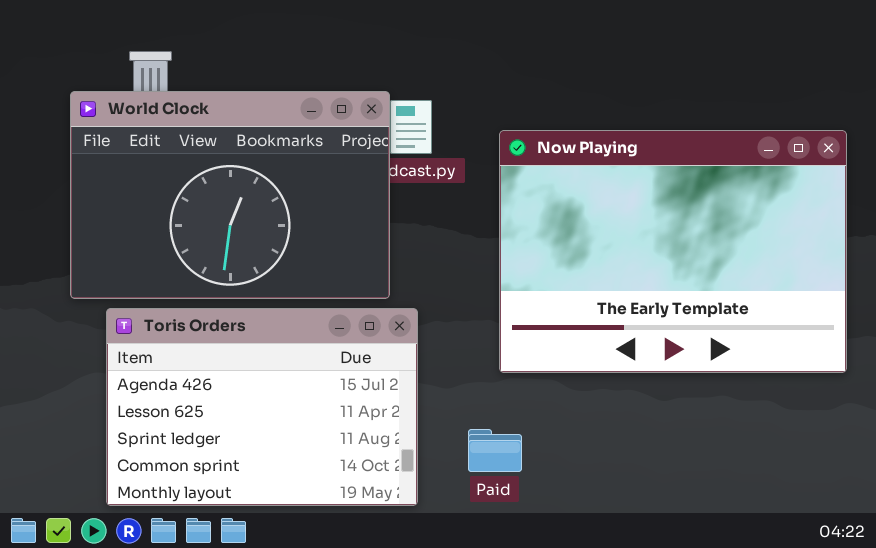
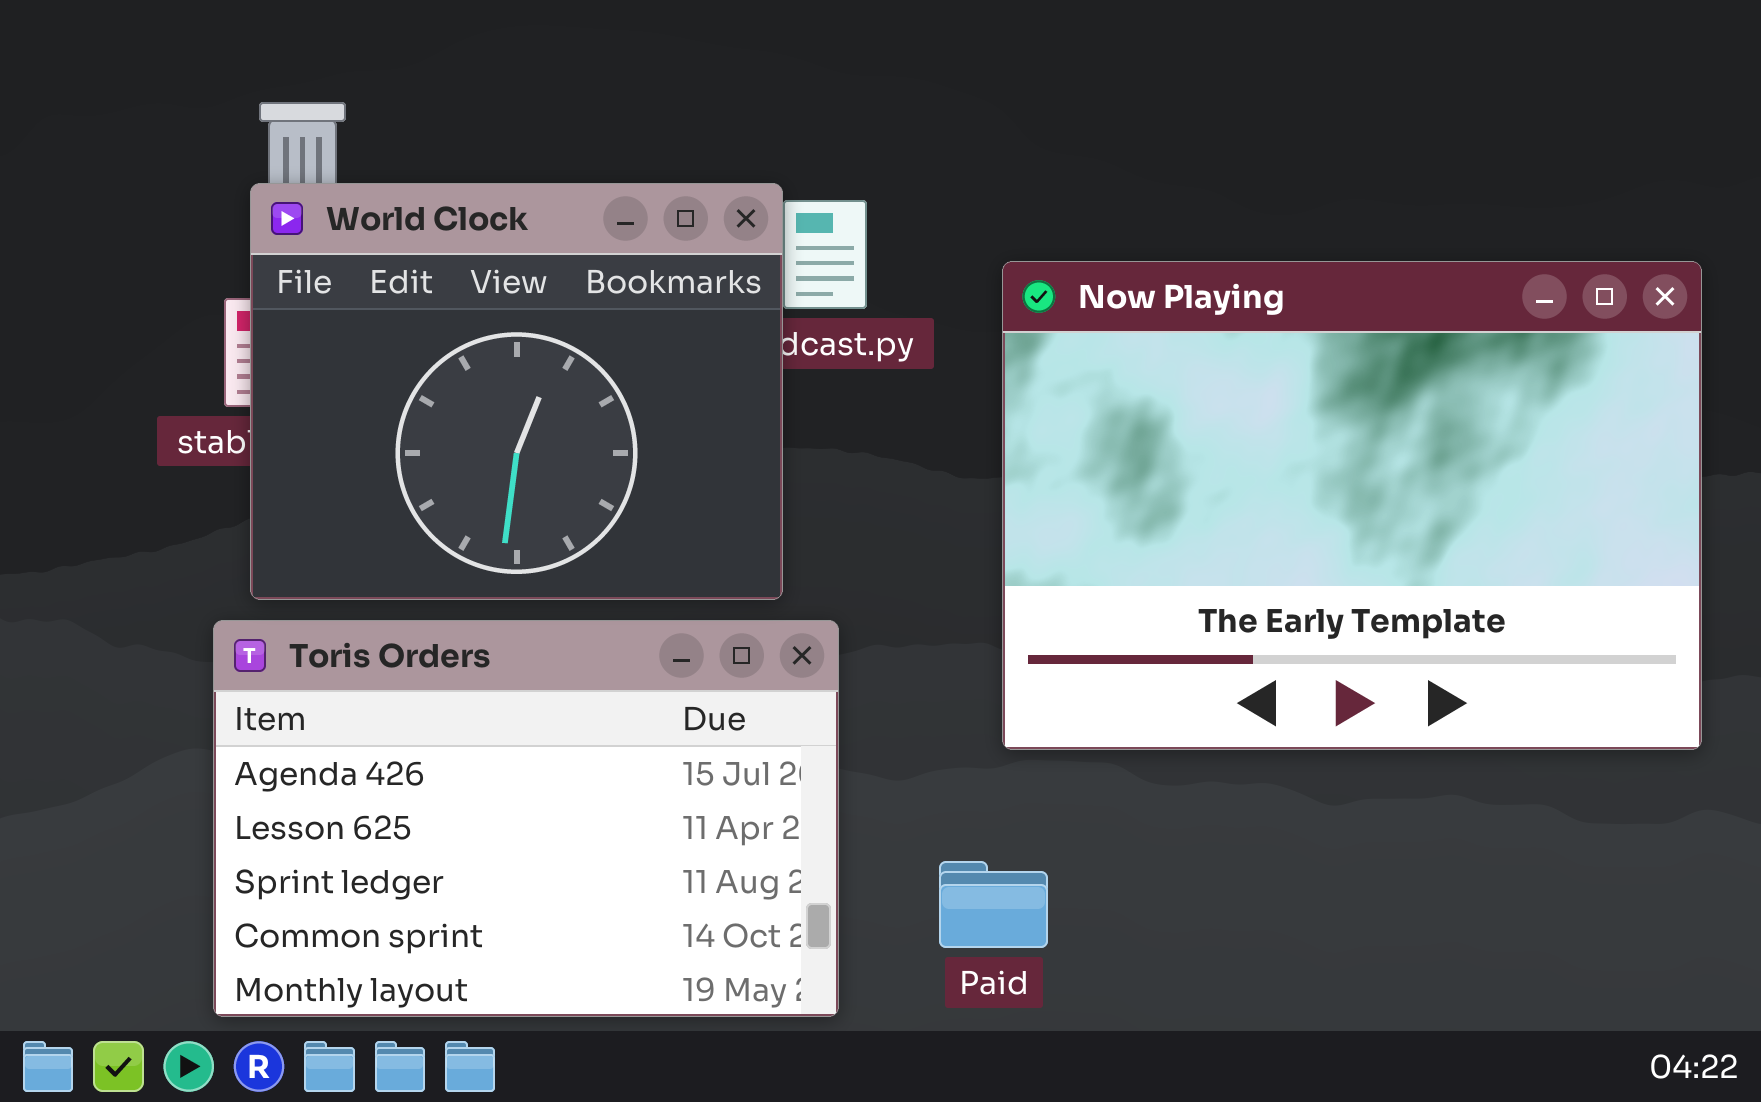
World Clock: [70,91,390,299] -> [250,183,783,600], resized

